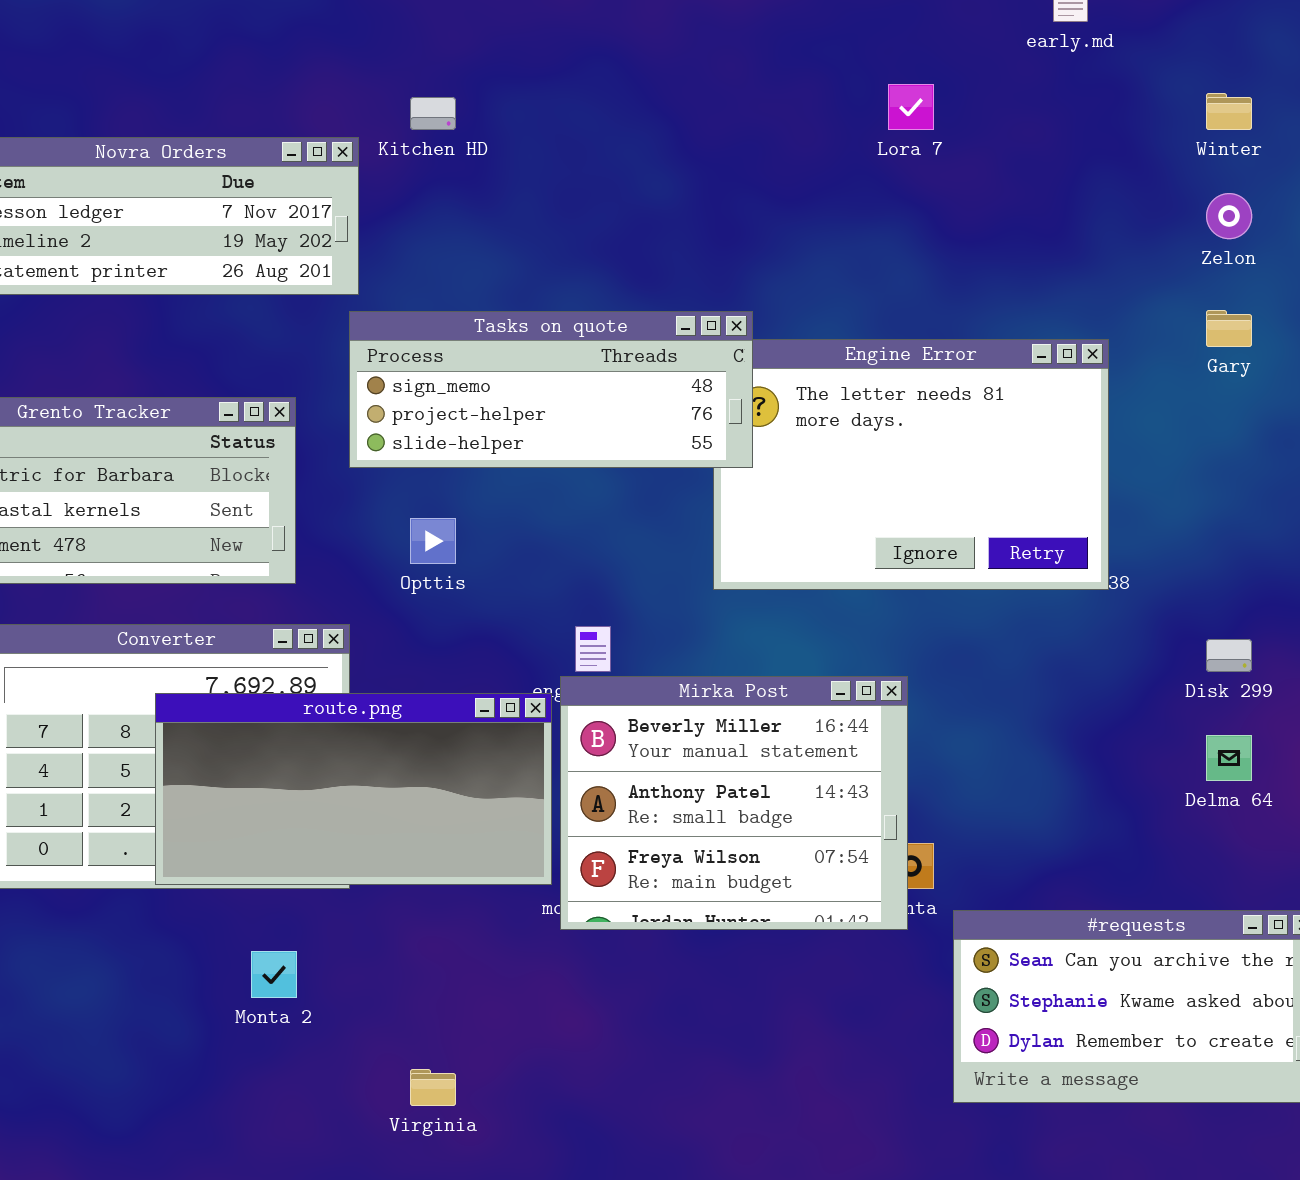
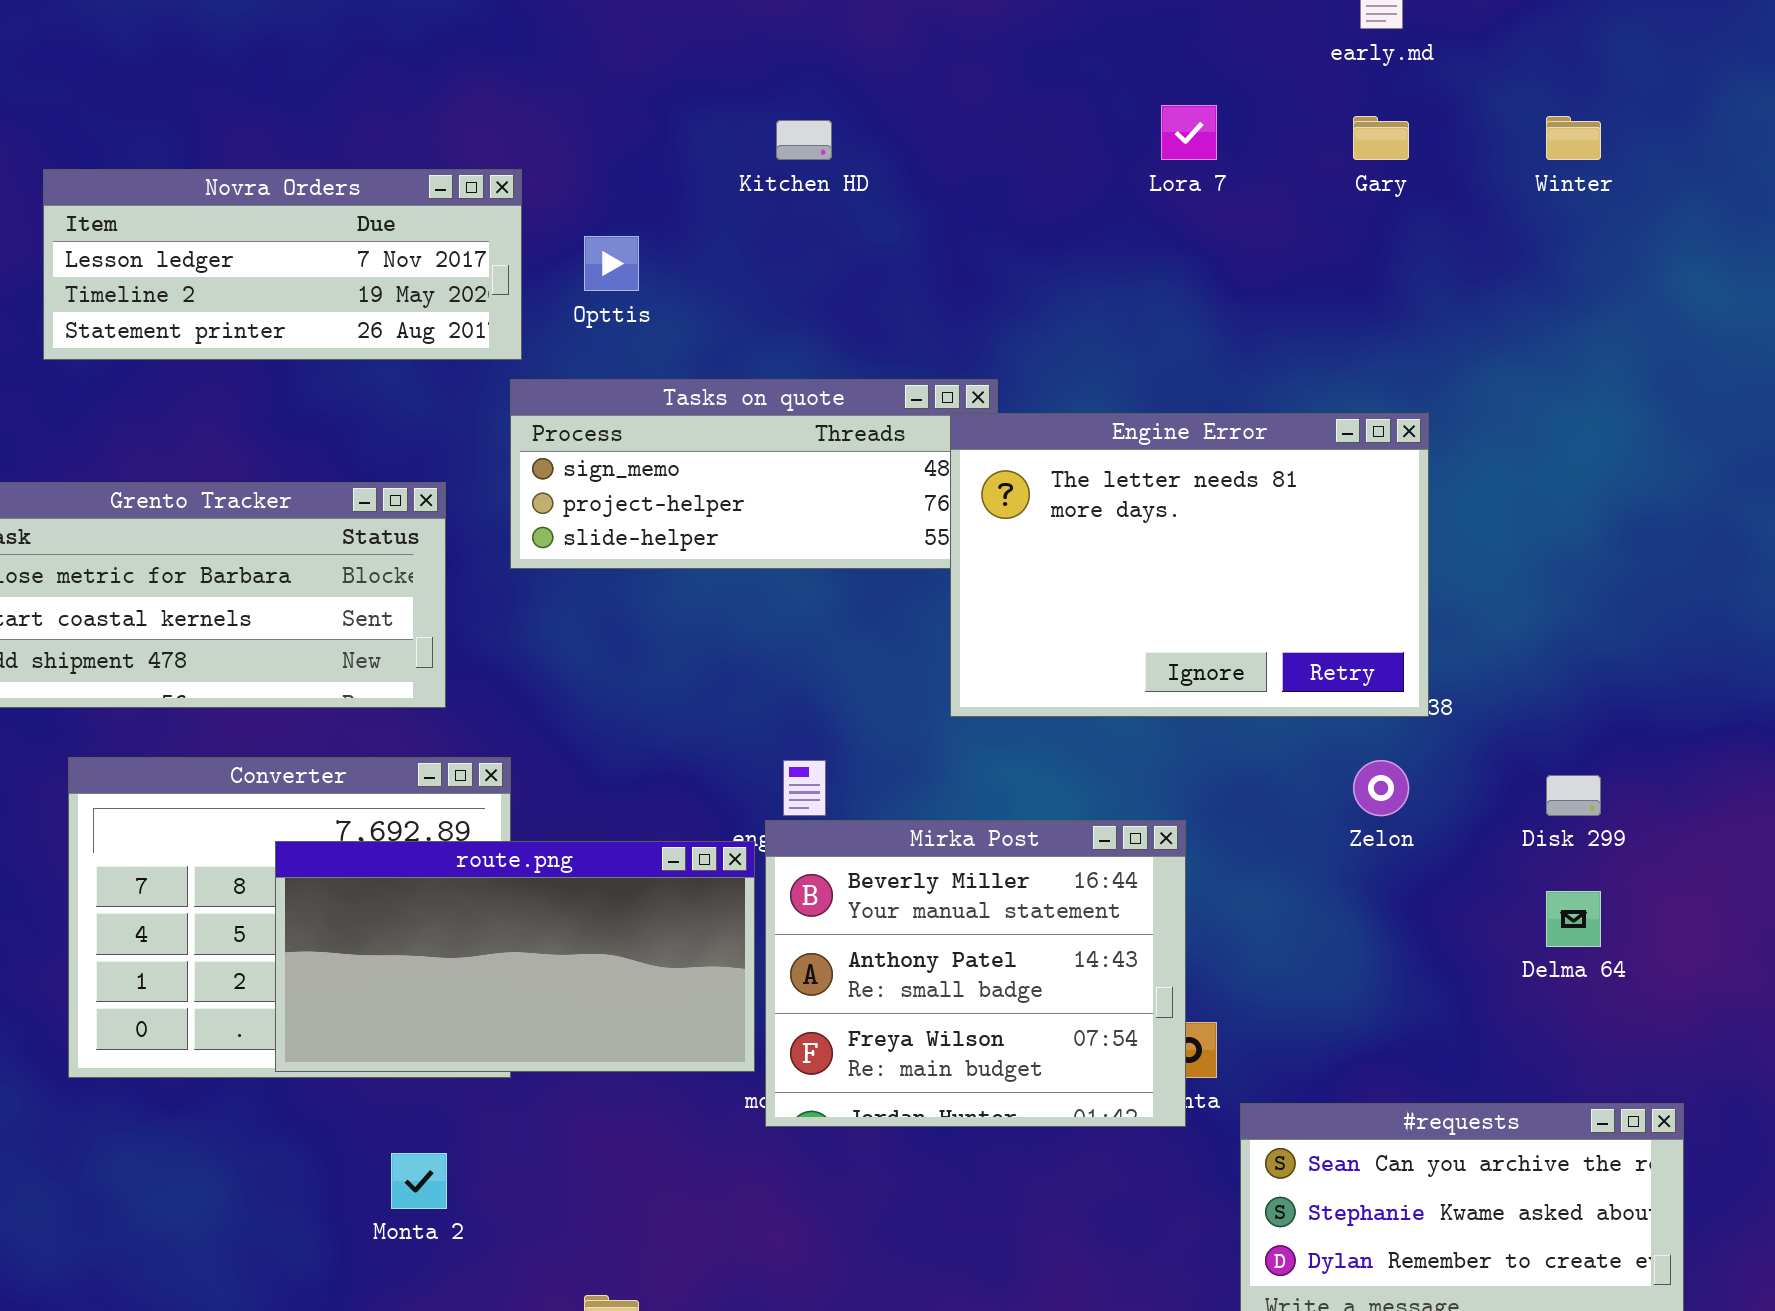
Kitchen HD: [410,97,456,130] -> [776,120,832,160], moved
Zelon: [1206,193,1252,239] -> [1353,760,1409,816], moved
Gary: [1206,310,1252,347] -> [1353,116,1409,160], moved
Engine Error: [713,339,1109,590] -> [950,413,1429,717], raised
Opttis: [410,518,456,564] -> [584,236,639,291], moved

